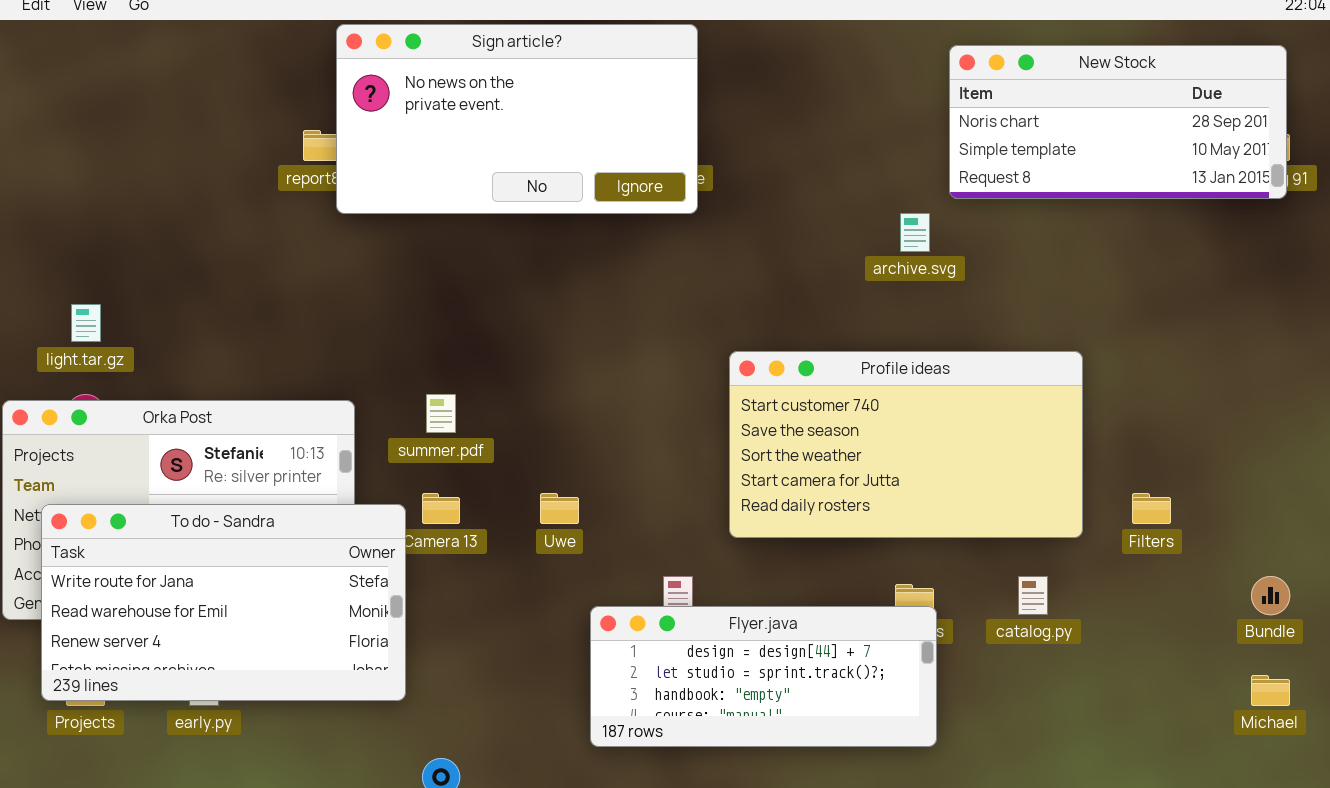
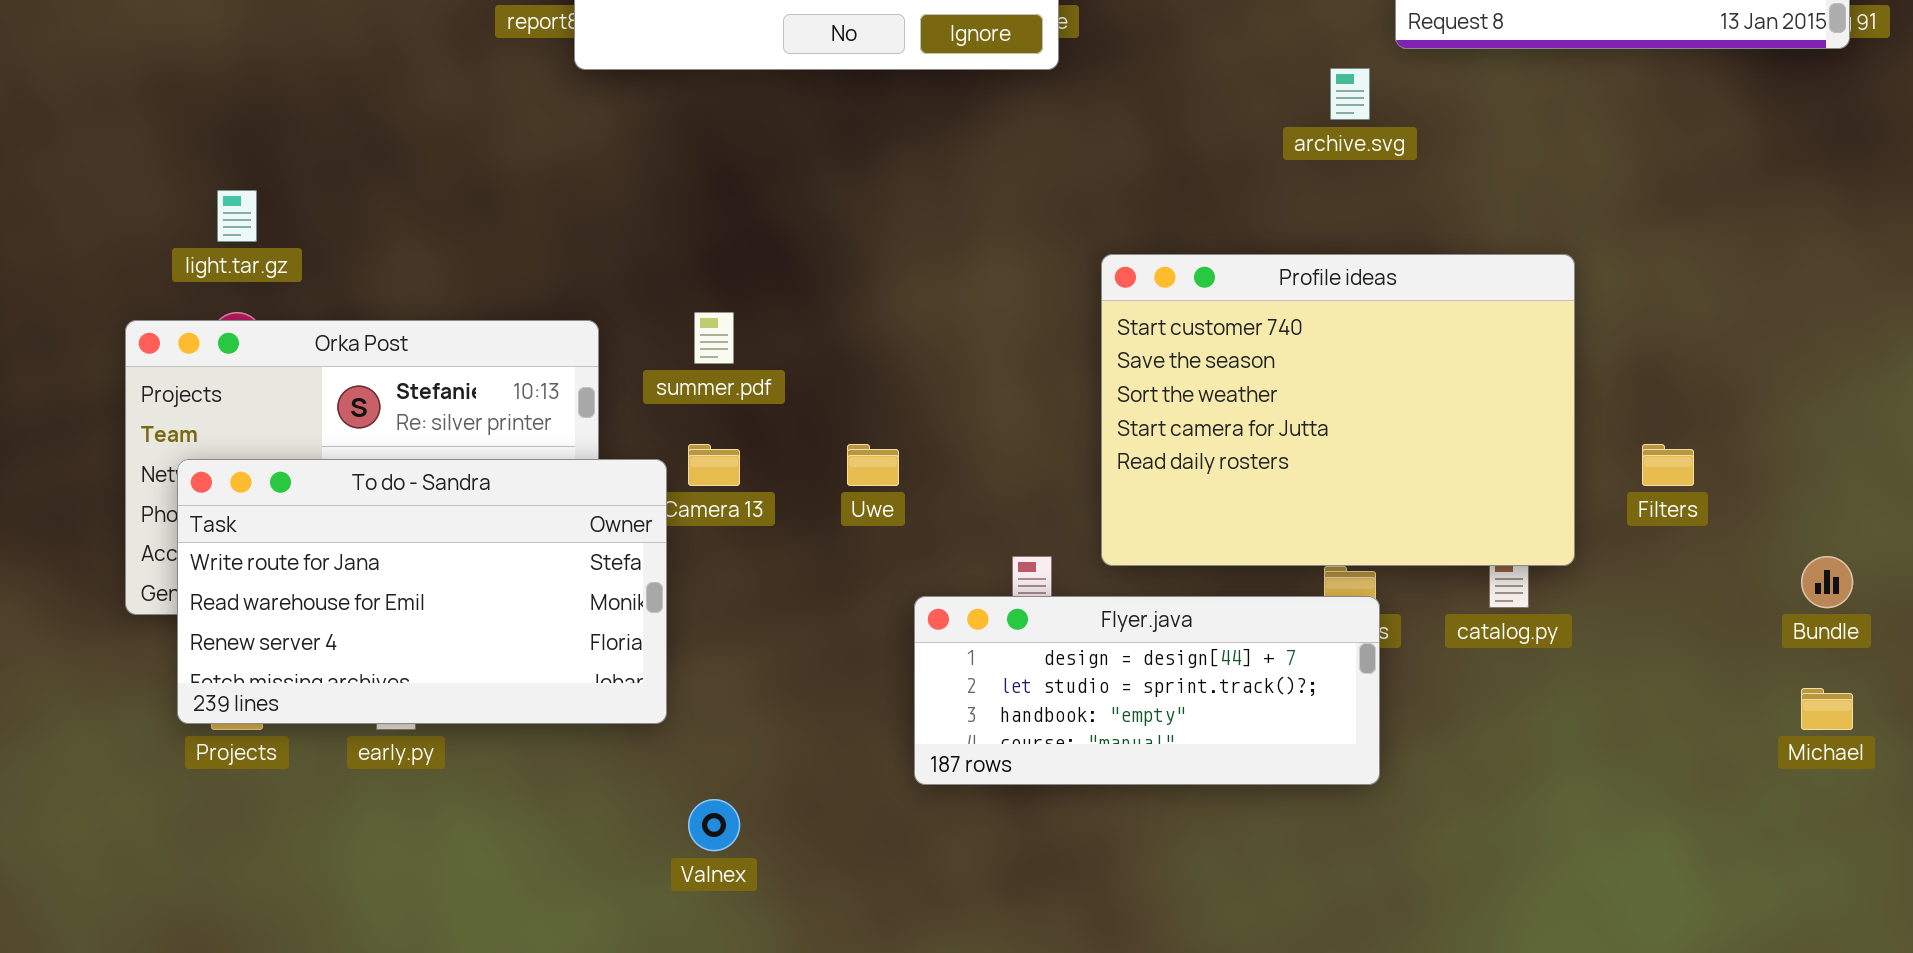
Profile ideas: [729,351,1083,538] -> [1101,254,1575,566], resized

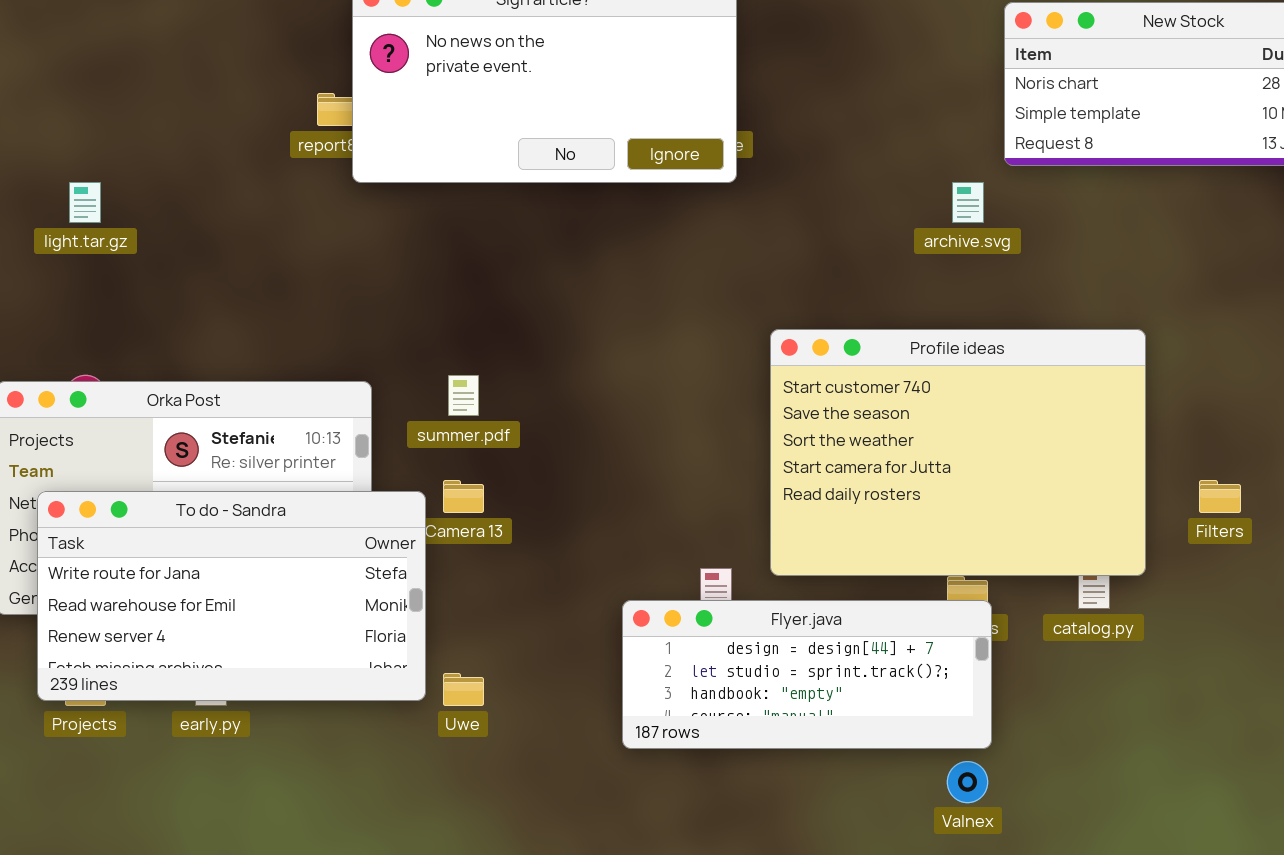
light.tar.gz: [217,190,257,242] -> [69,182,101,223], moved
Uwe: [847,444,899,486] -> [443,673,484,706], moved
Valnex: [688,799,740,851] -> [947,761,988,803], moved

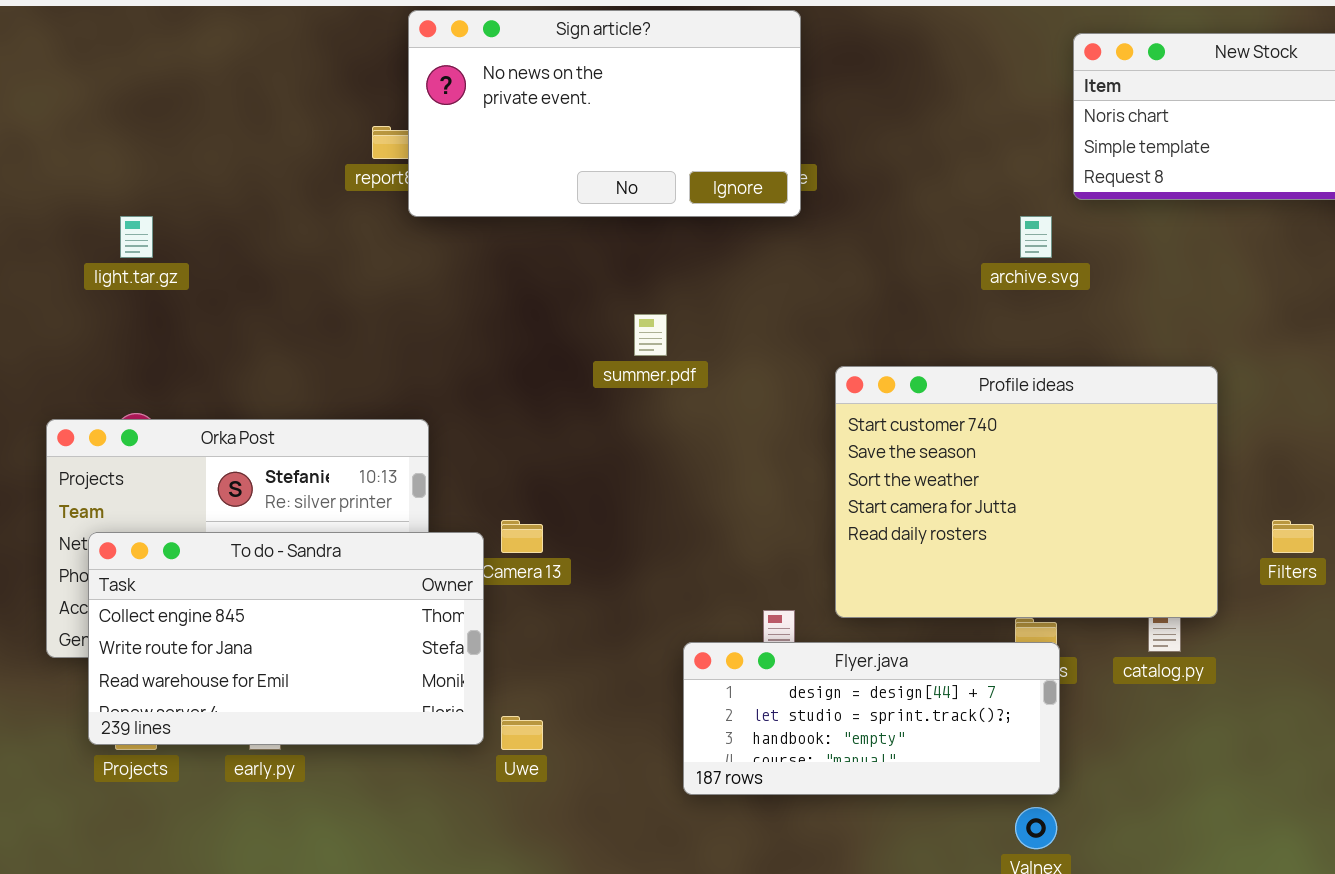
summer.pdf: [448,375,479,416] -> [634,314,667,356], moved
To do - Sandra: [37,491,426,701] -> [88,532,484,745], scrolled up 1 row

